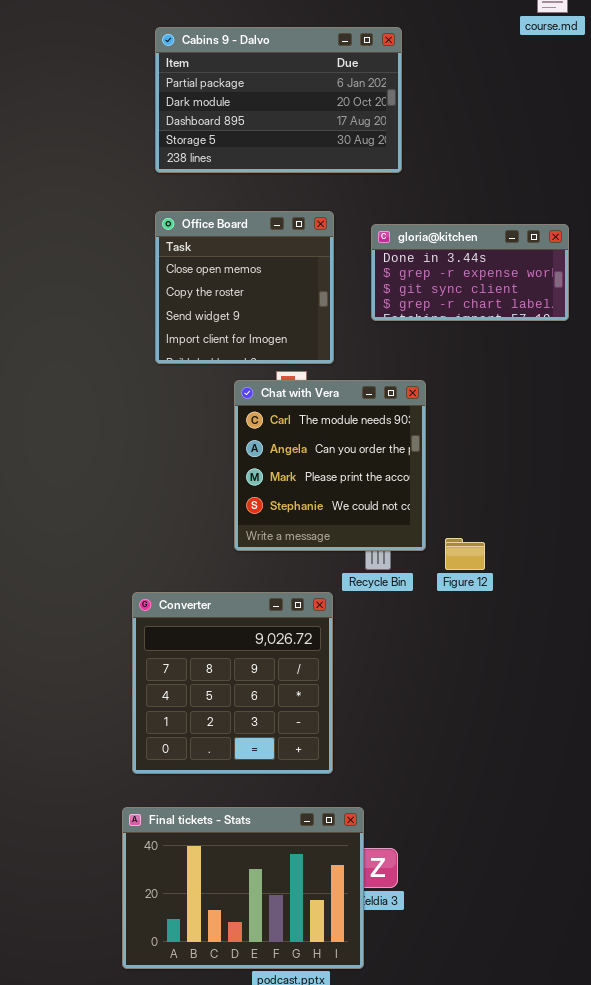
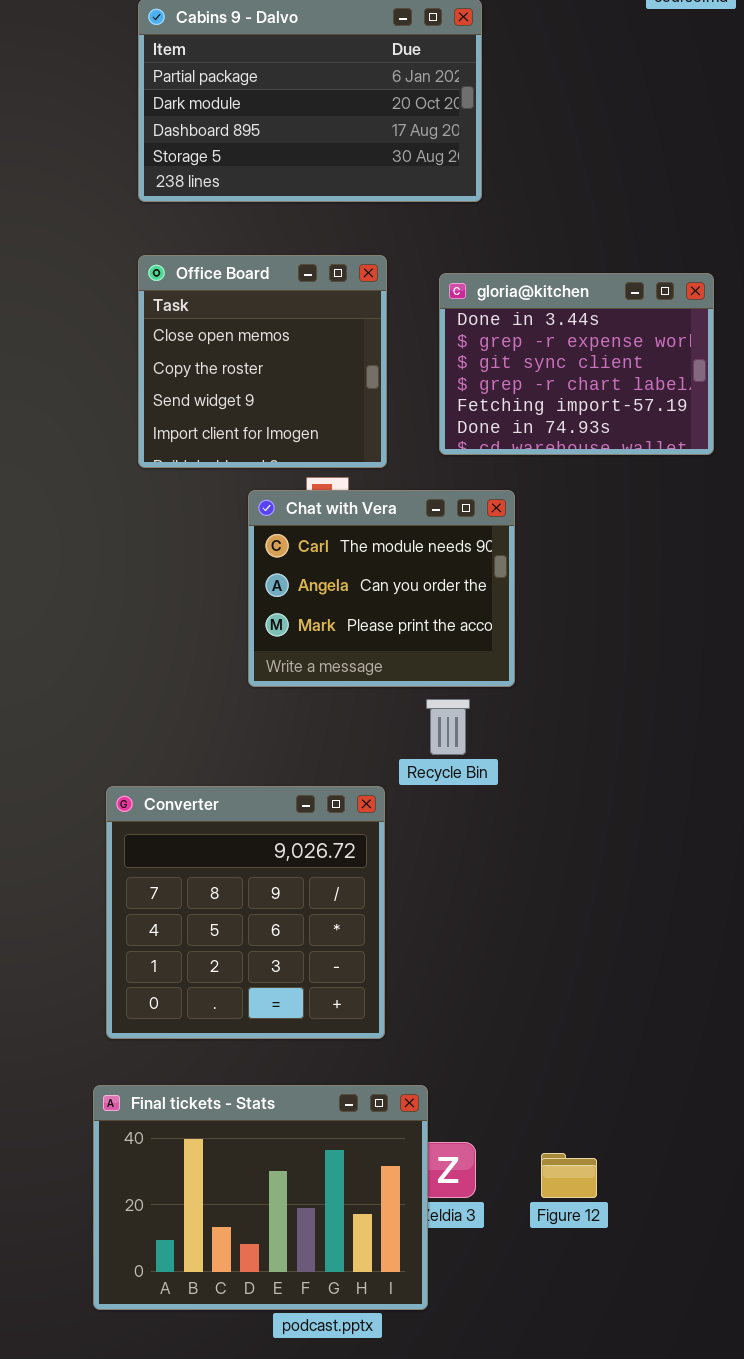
gloria@kitchen: [371,224,569,321] -> [439,273,714,455], resized
Chat with Vera: [234,380,426,551] -> [248,490,515,687], resized
Figure 12: [445,538,485,570] -> [541,1153,597,1198], moved

